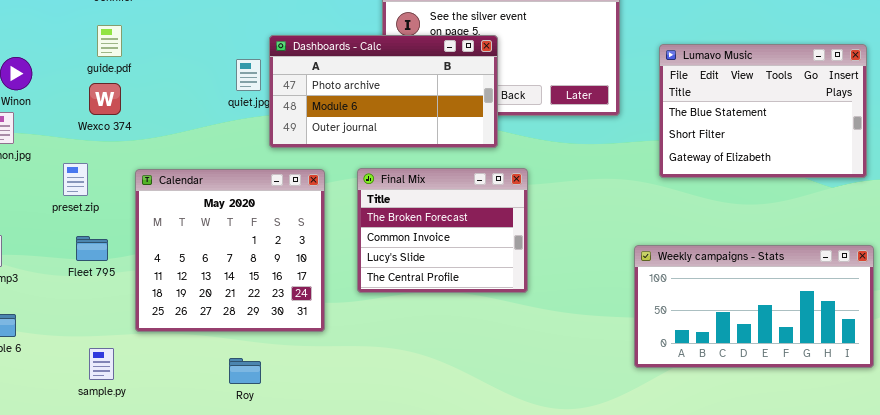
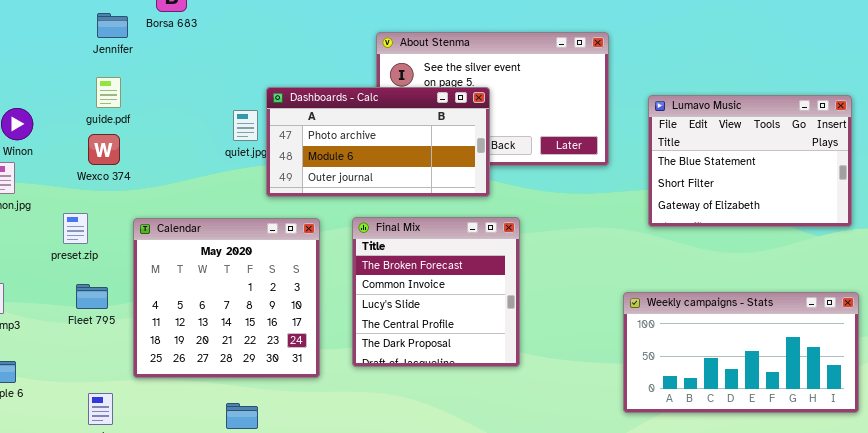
Final Mix: [357,168,528,293] -> [352,217,520,367], resized

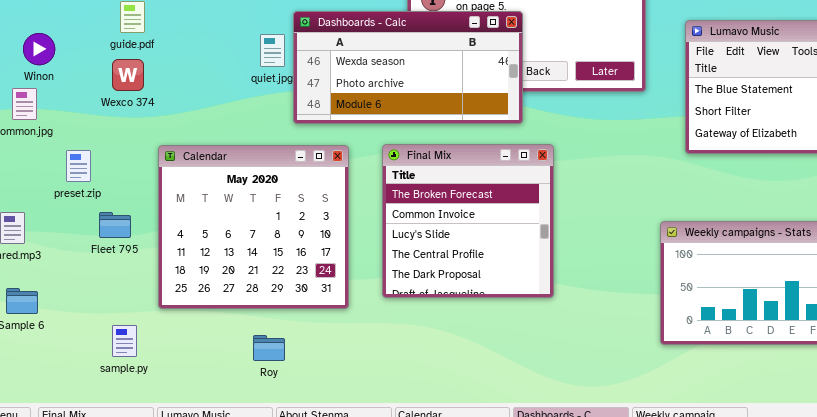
Dashboards - Calc: [266,87,490,197] -> [293,11,523,124], scrolled up 1 row
preset.zip: [63,213,88,244] -> [66,150,91,182], moved

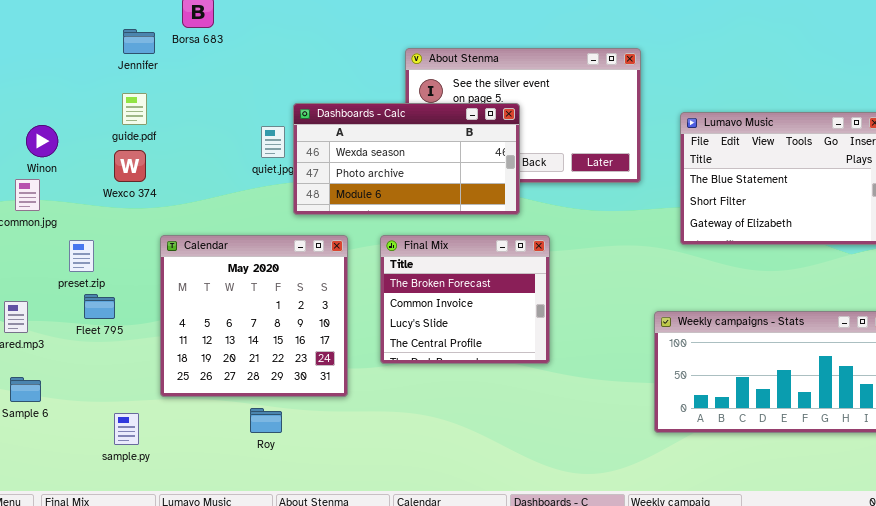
Final Mix: [382,144,554,298] -> [380,235,550,364], resized
Fleet 795: [99,212,131,238] -> [84,294,115,319], moved
Roy: [253,335,285,361] -> [250,408,282,433], moved

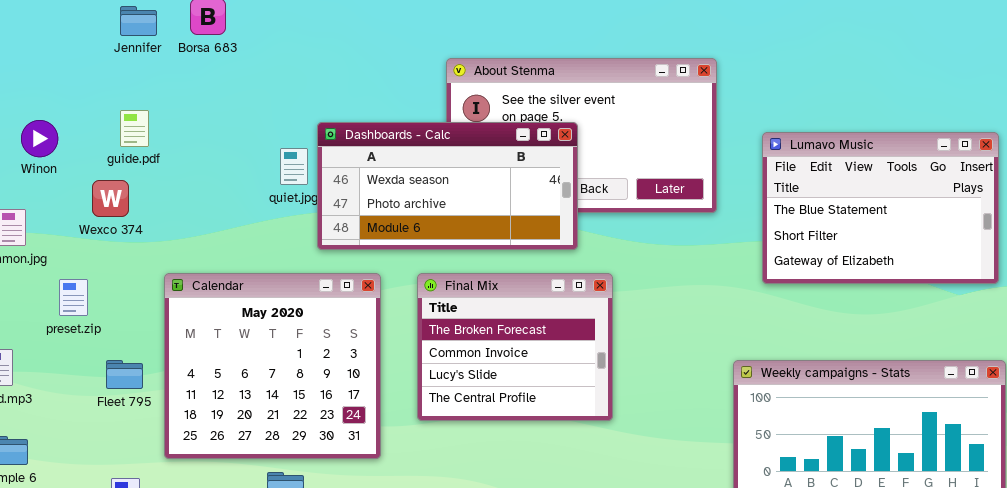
Jennifer: [123,29,155,54] -> [120,6,157,36], moved
Winon: [26,125,58,157] -> [21,120,58,157], moved
Wexco 374: [114,150,146,182] -> [92,180,129,217], moved
Fleet 795: [84,294,115,319] -> [106,360,143,389], moved

